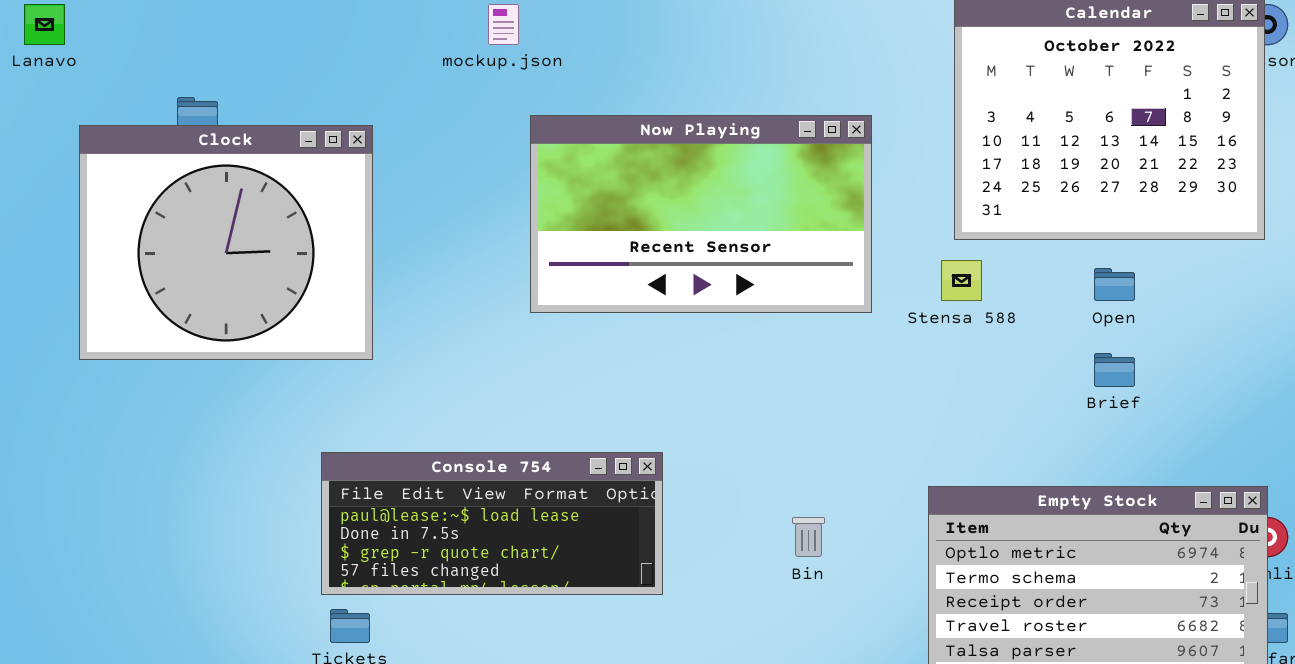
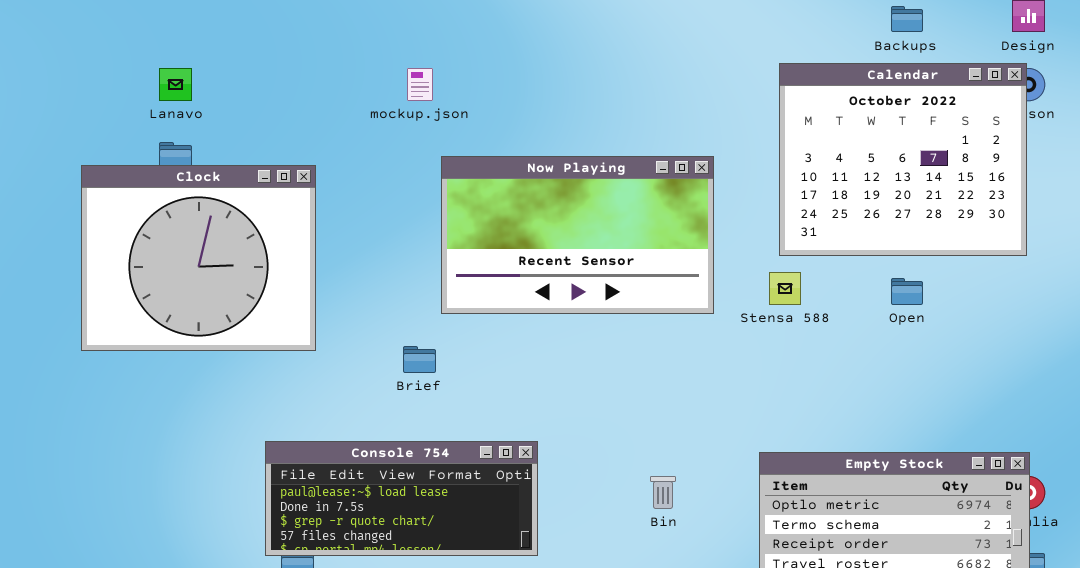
Lanavo: [24,4,65,45] -> [159,68,192,101], moved
Brief: [1094,353,1135,387] -> [403,346,436,373], moved
Console 754: [321,452,663,595] -> [265,441,538,556], moved

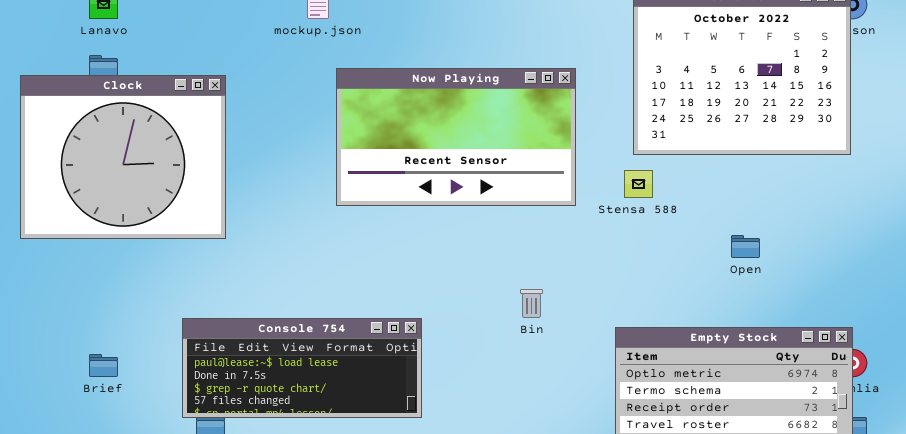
Open: [891,278,923,305] -> [731,235,760,258], moved
Brief: [403,346,436,373] -> [89,354,118,377], moved
Bin: [650,476,676,509] -> [520,289,543,318], moved

